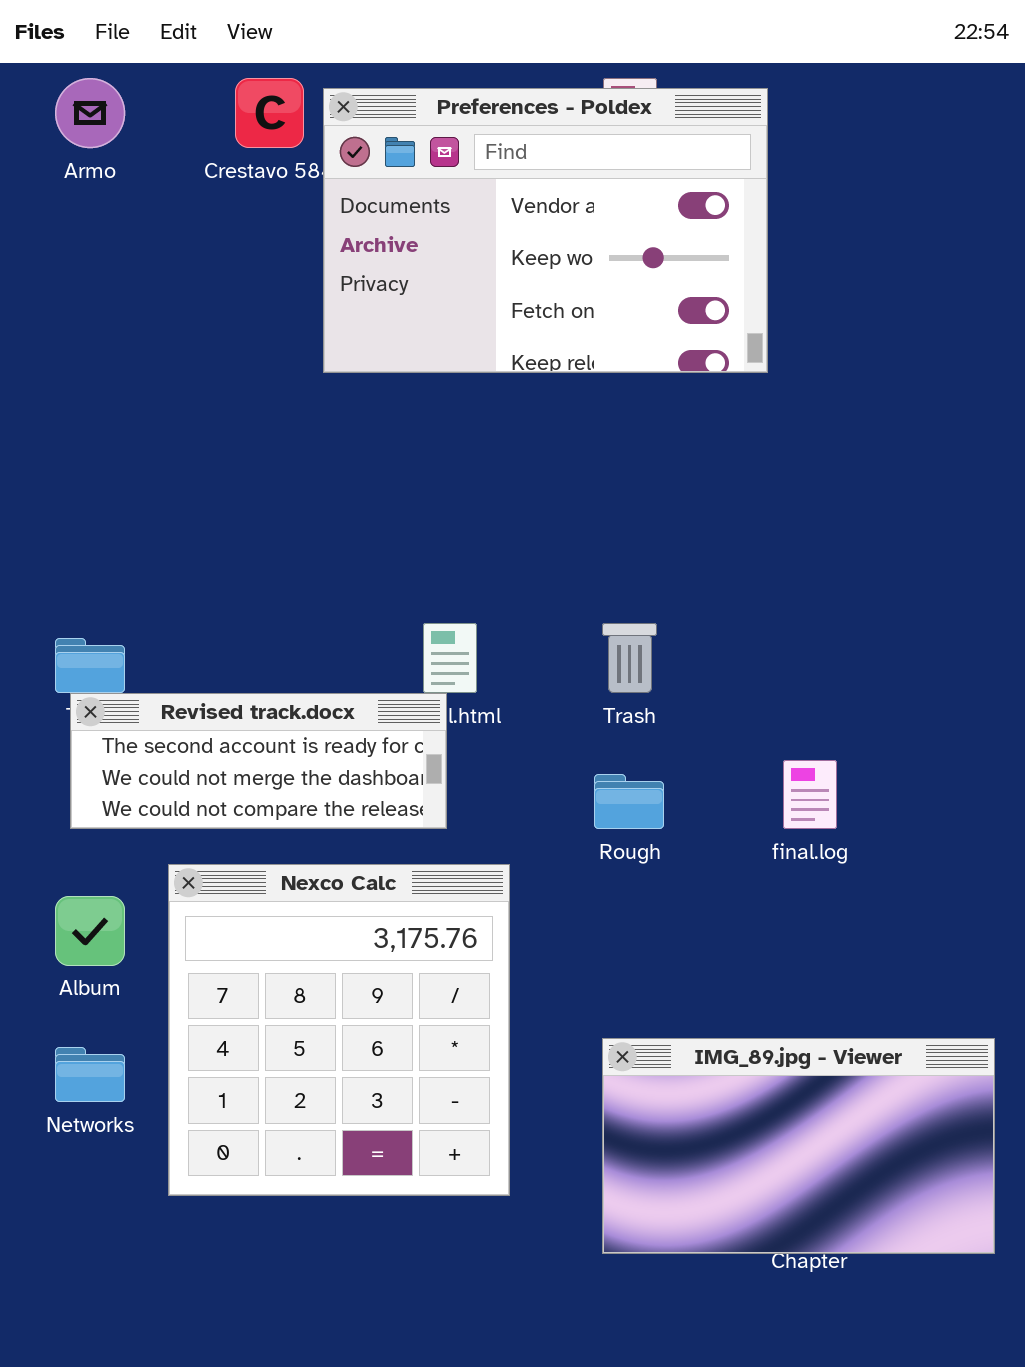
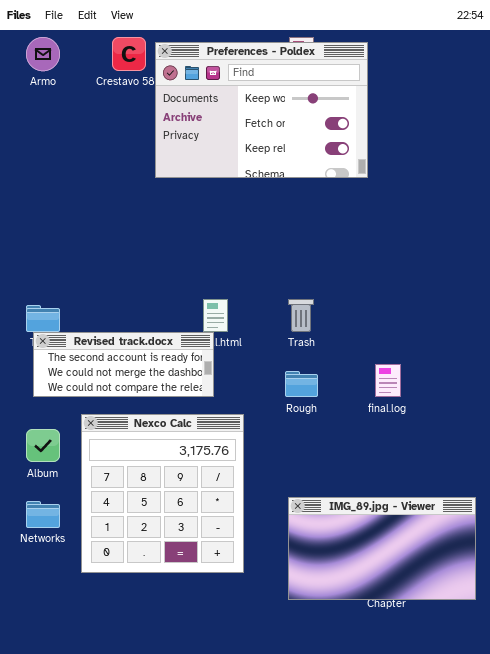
Preferences - Poldex: [323,88,768,373] -> [155,42,368,178], scrolled down 1 row

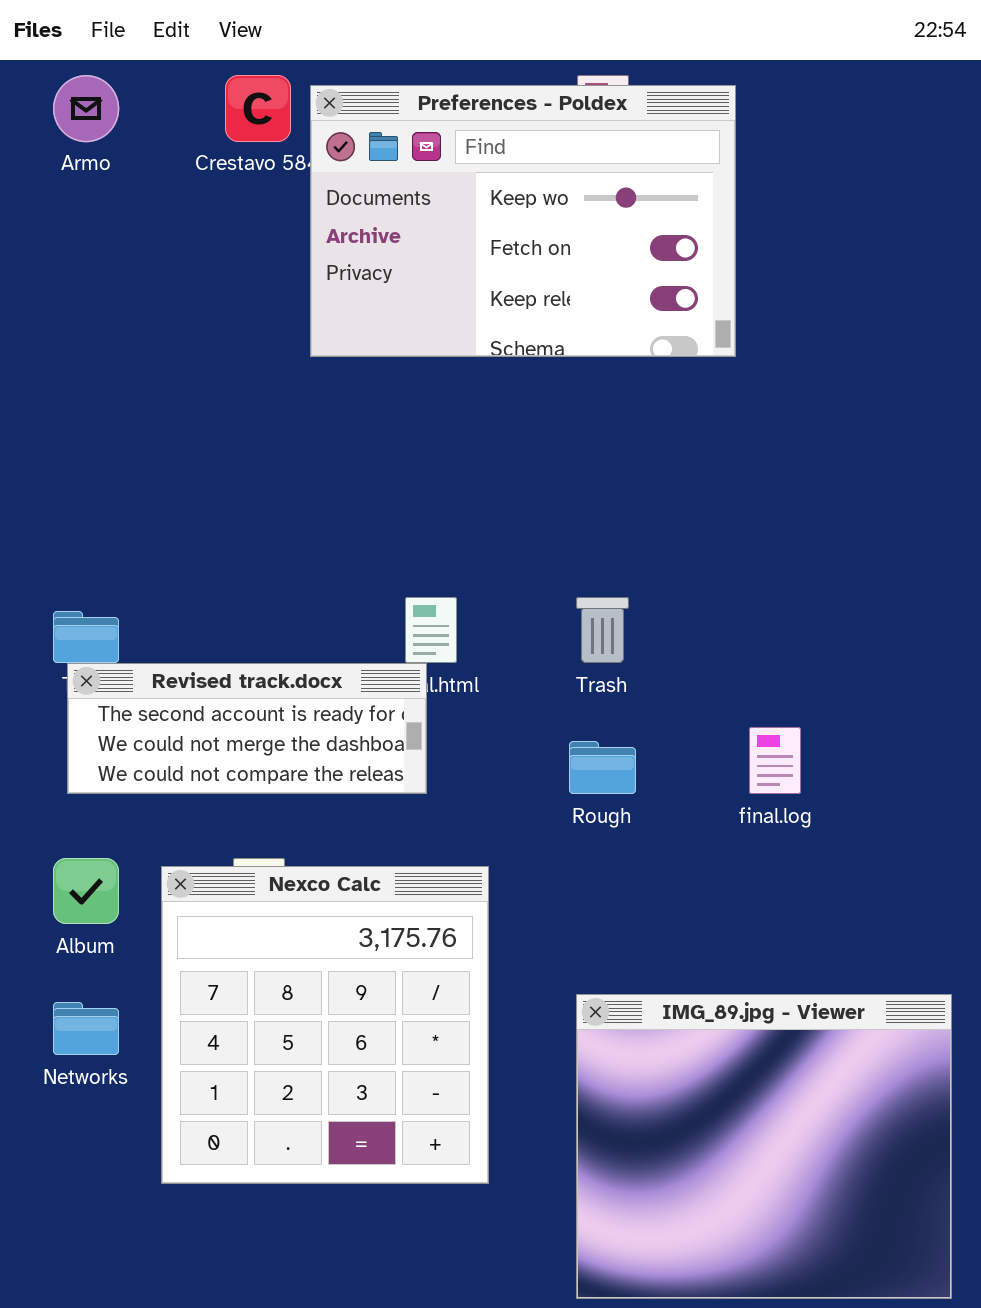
Nexco Calc: [81,414,244,573] -> [161,866,489,1184], moved
IMG_89.jpg - Viewer: [288,497,476,600] -> [576,994,952,1299], resized

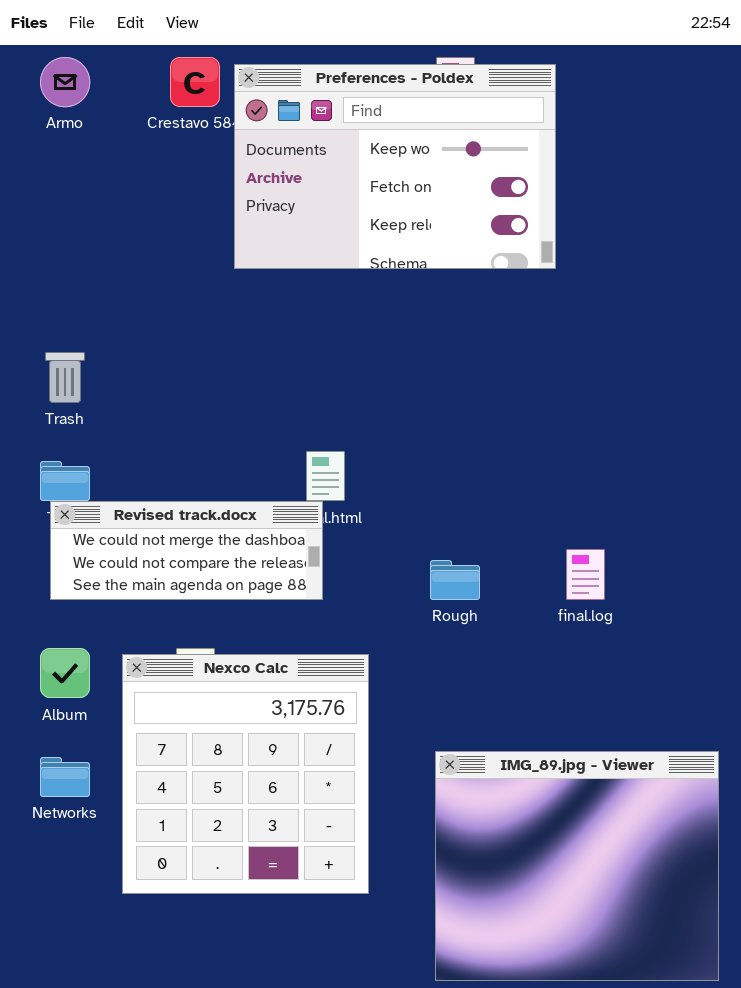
Trash: [576,597,629,663] -> [45,352,85,403], moved
Revised track.docx: [67,663,427,794] -> [50,501,323,600], scrolled down 1 row

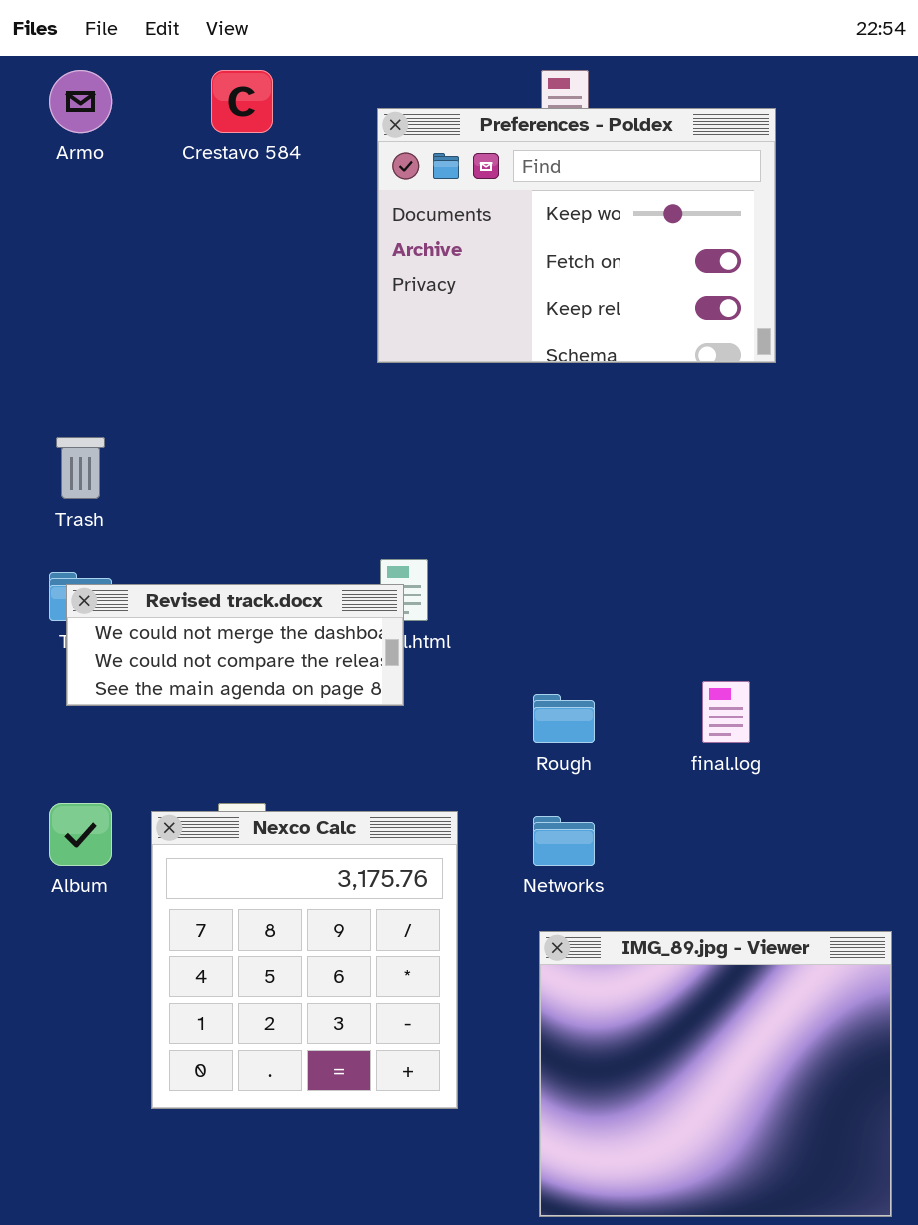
Preferences - Poldex: [234,64,556,269] -> [377,108,776,363], moved
Revised track.docx: [50,501,323,600] -> [66,584,404,706], moved
Networks: [40,757,90,797] -> [533,816,595,866], moved

